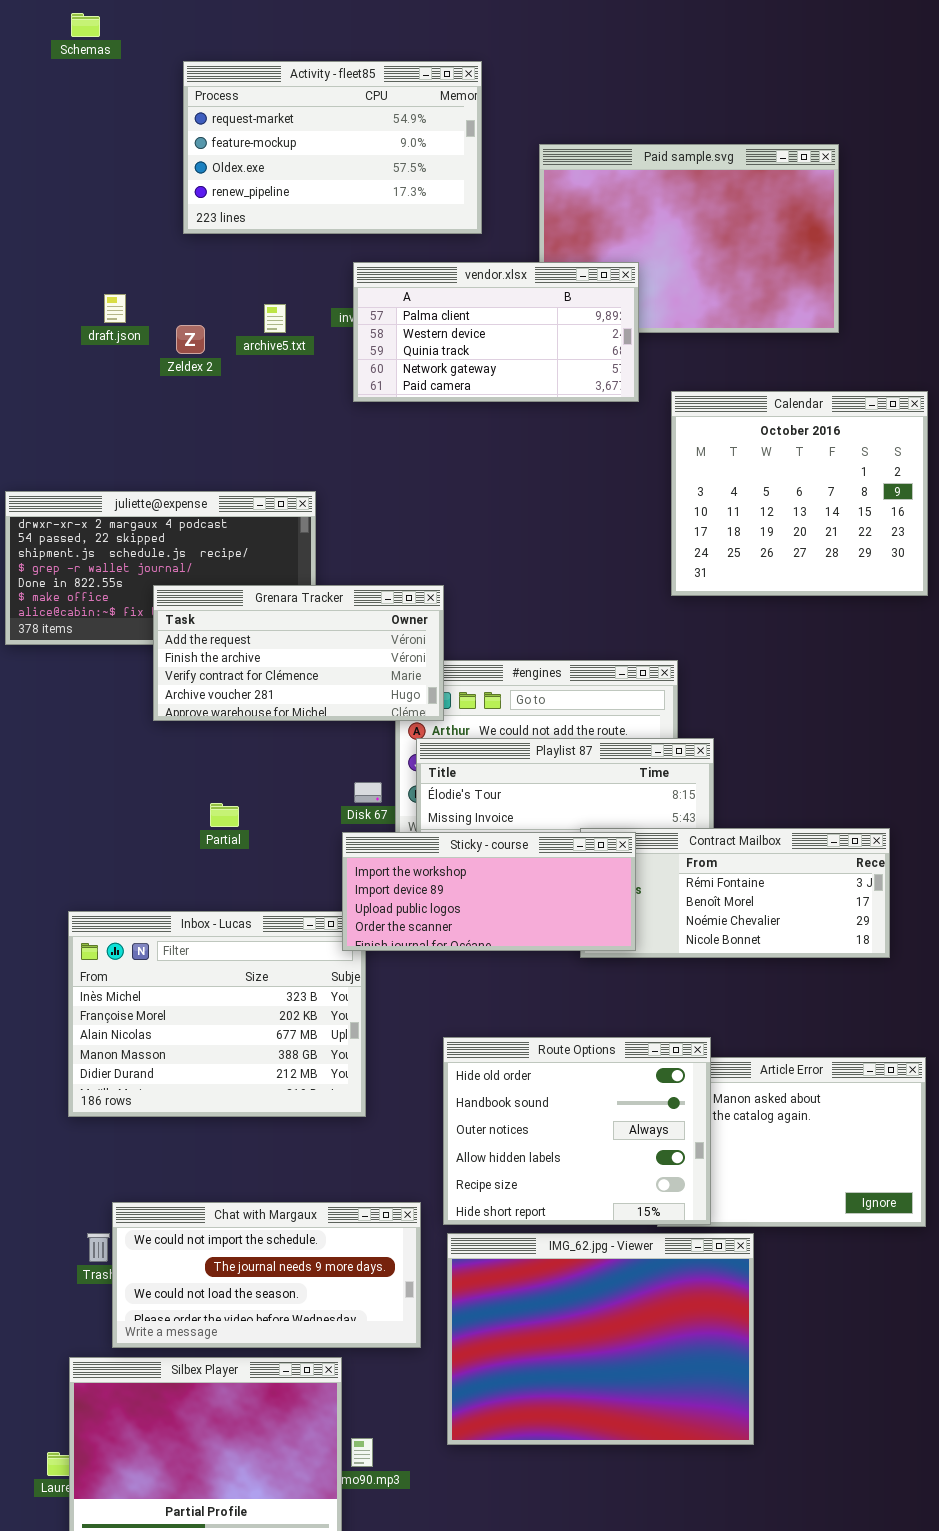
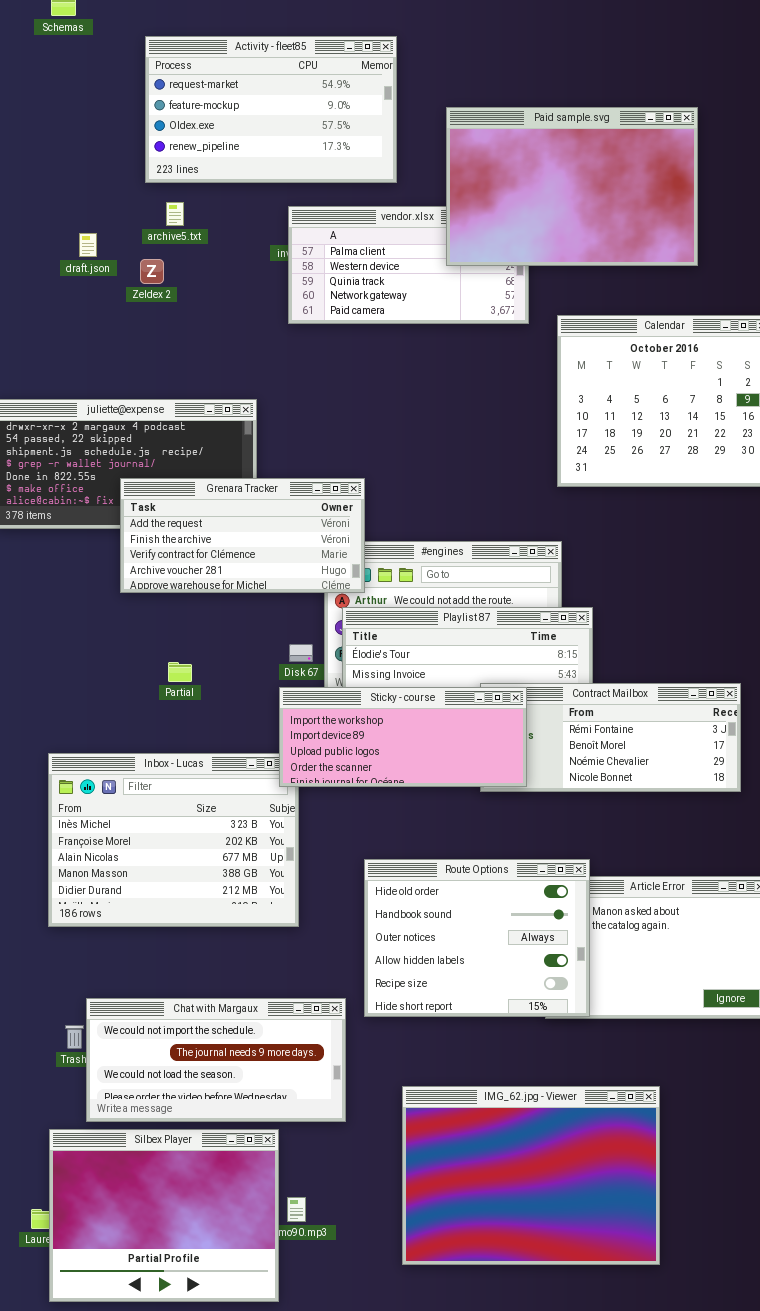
Paid sample.svg: [539,144,839,333] -> [446,107,698,266], raised
archive5.txt: [264,304,286,333] -> [166,202,184,226], moved
IMG_62.jpg - Viewer: [447,1233,754,1445] -> [402,1086,660,1265], moved

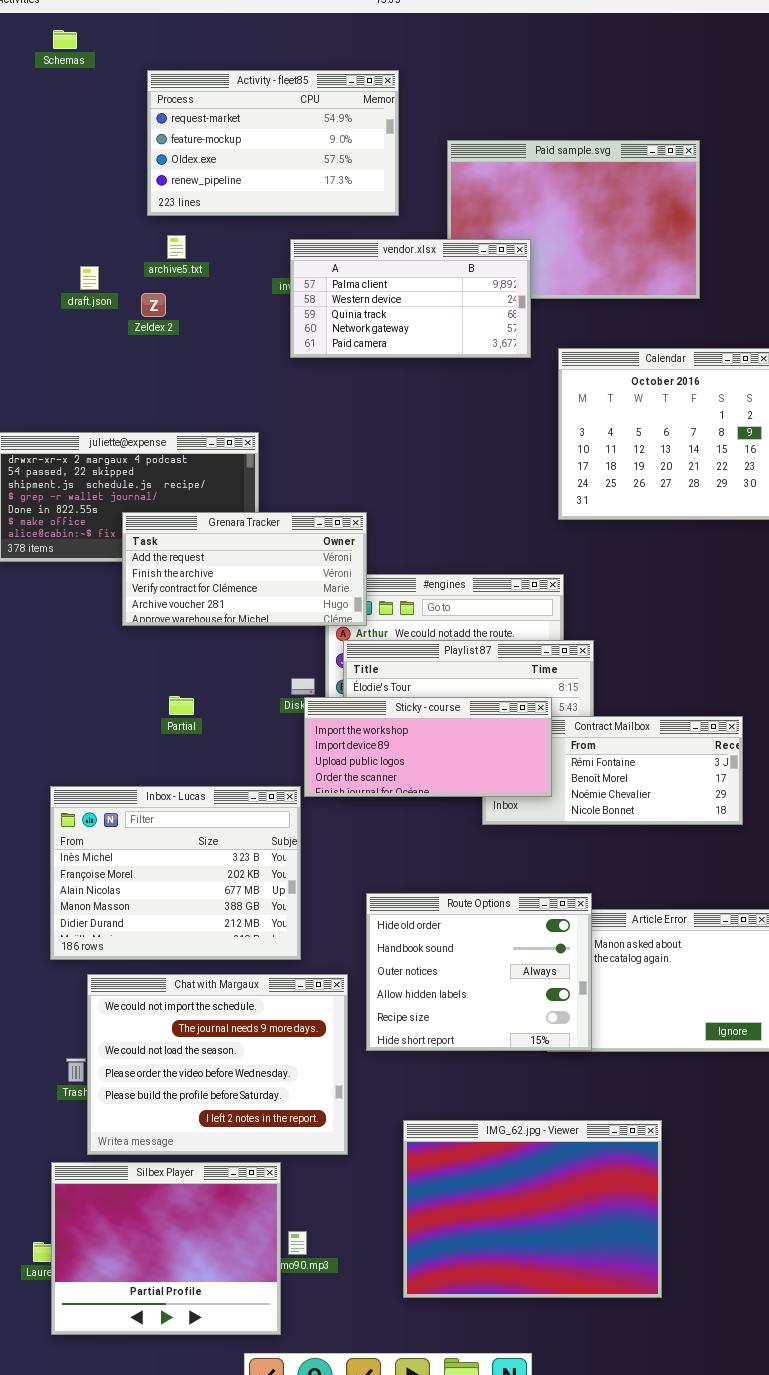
vendor.xlsx: [288,206,529,324] -> [290,239,531,358], raised
Sticky - course: [279,687,527,787] -> [304,697,552,797], moved
Chat with Margaux: [86,998,346,1122] -> [87,974,348,1155], resized

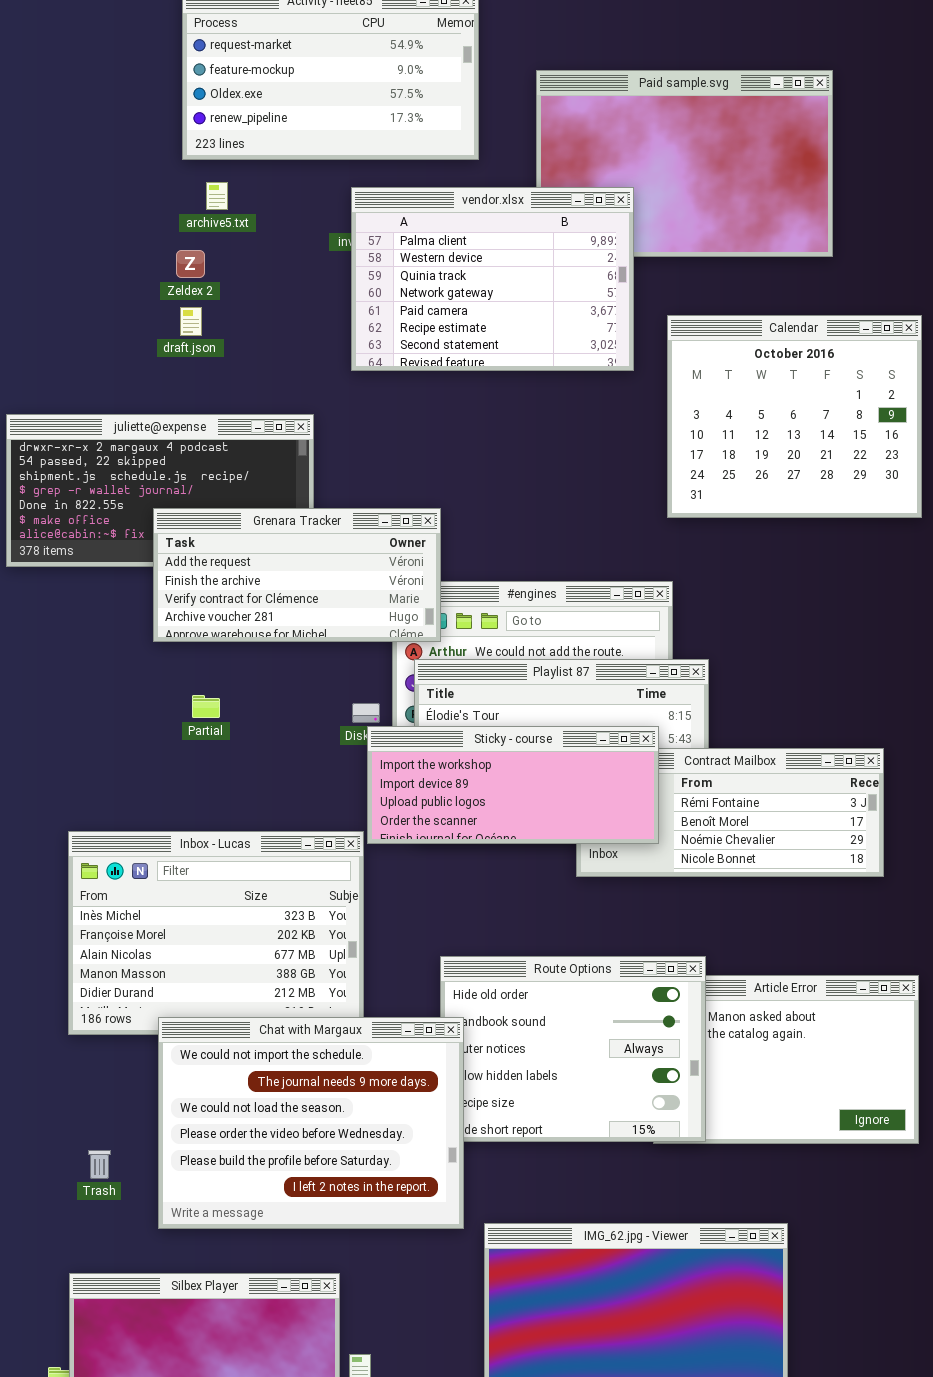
vendor.xlsx: [290,239,531,358] -> [351,187,634,371], resized
draft.json: [80,266,99,290] -> [180,307,202,336], moved
Partial: [169,696,194,715] -> [192,695,220,718], moved
Chat with Margaux: [87,974,348,1155] -> [158,1017,464,1229], moved

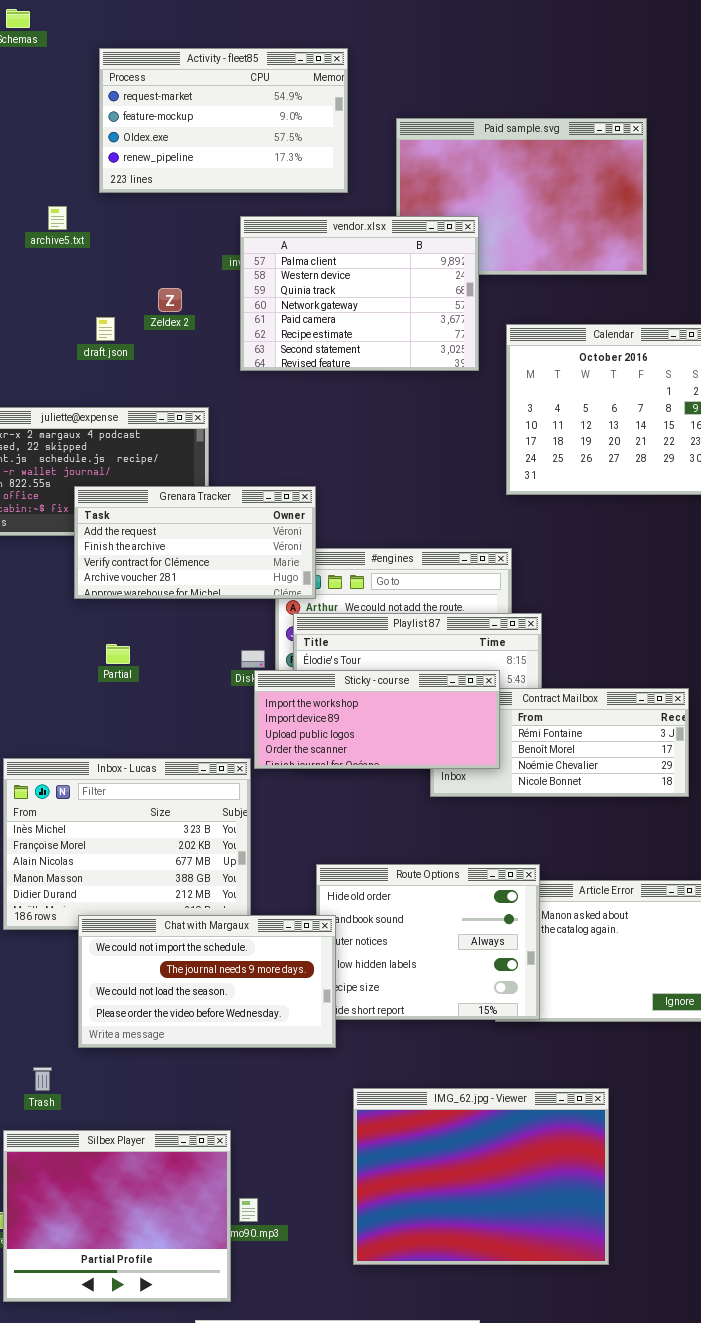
archive5.txt: [206,182,228,210] -> [48,206,67,230], moved
Zeldex 2: [176,250,205,278] -> [158,288,182,312], moved
Chat with Margaux: [158,1017,464,1229] -> [78,915,336,1048], resized
Trash: [88,1150,111,1179] -> [33,1067,52,1091], moved

